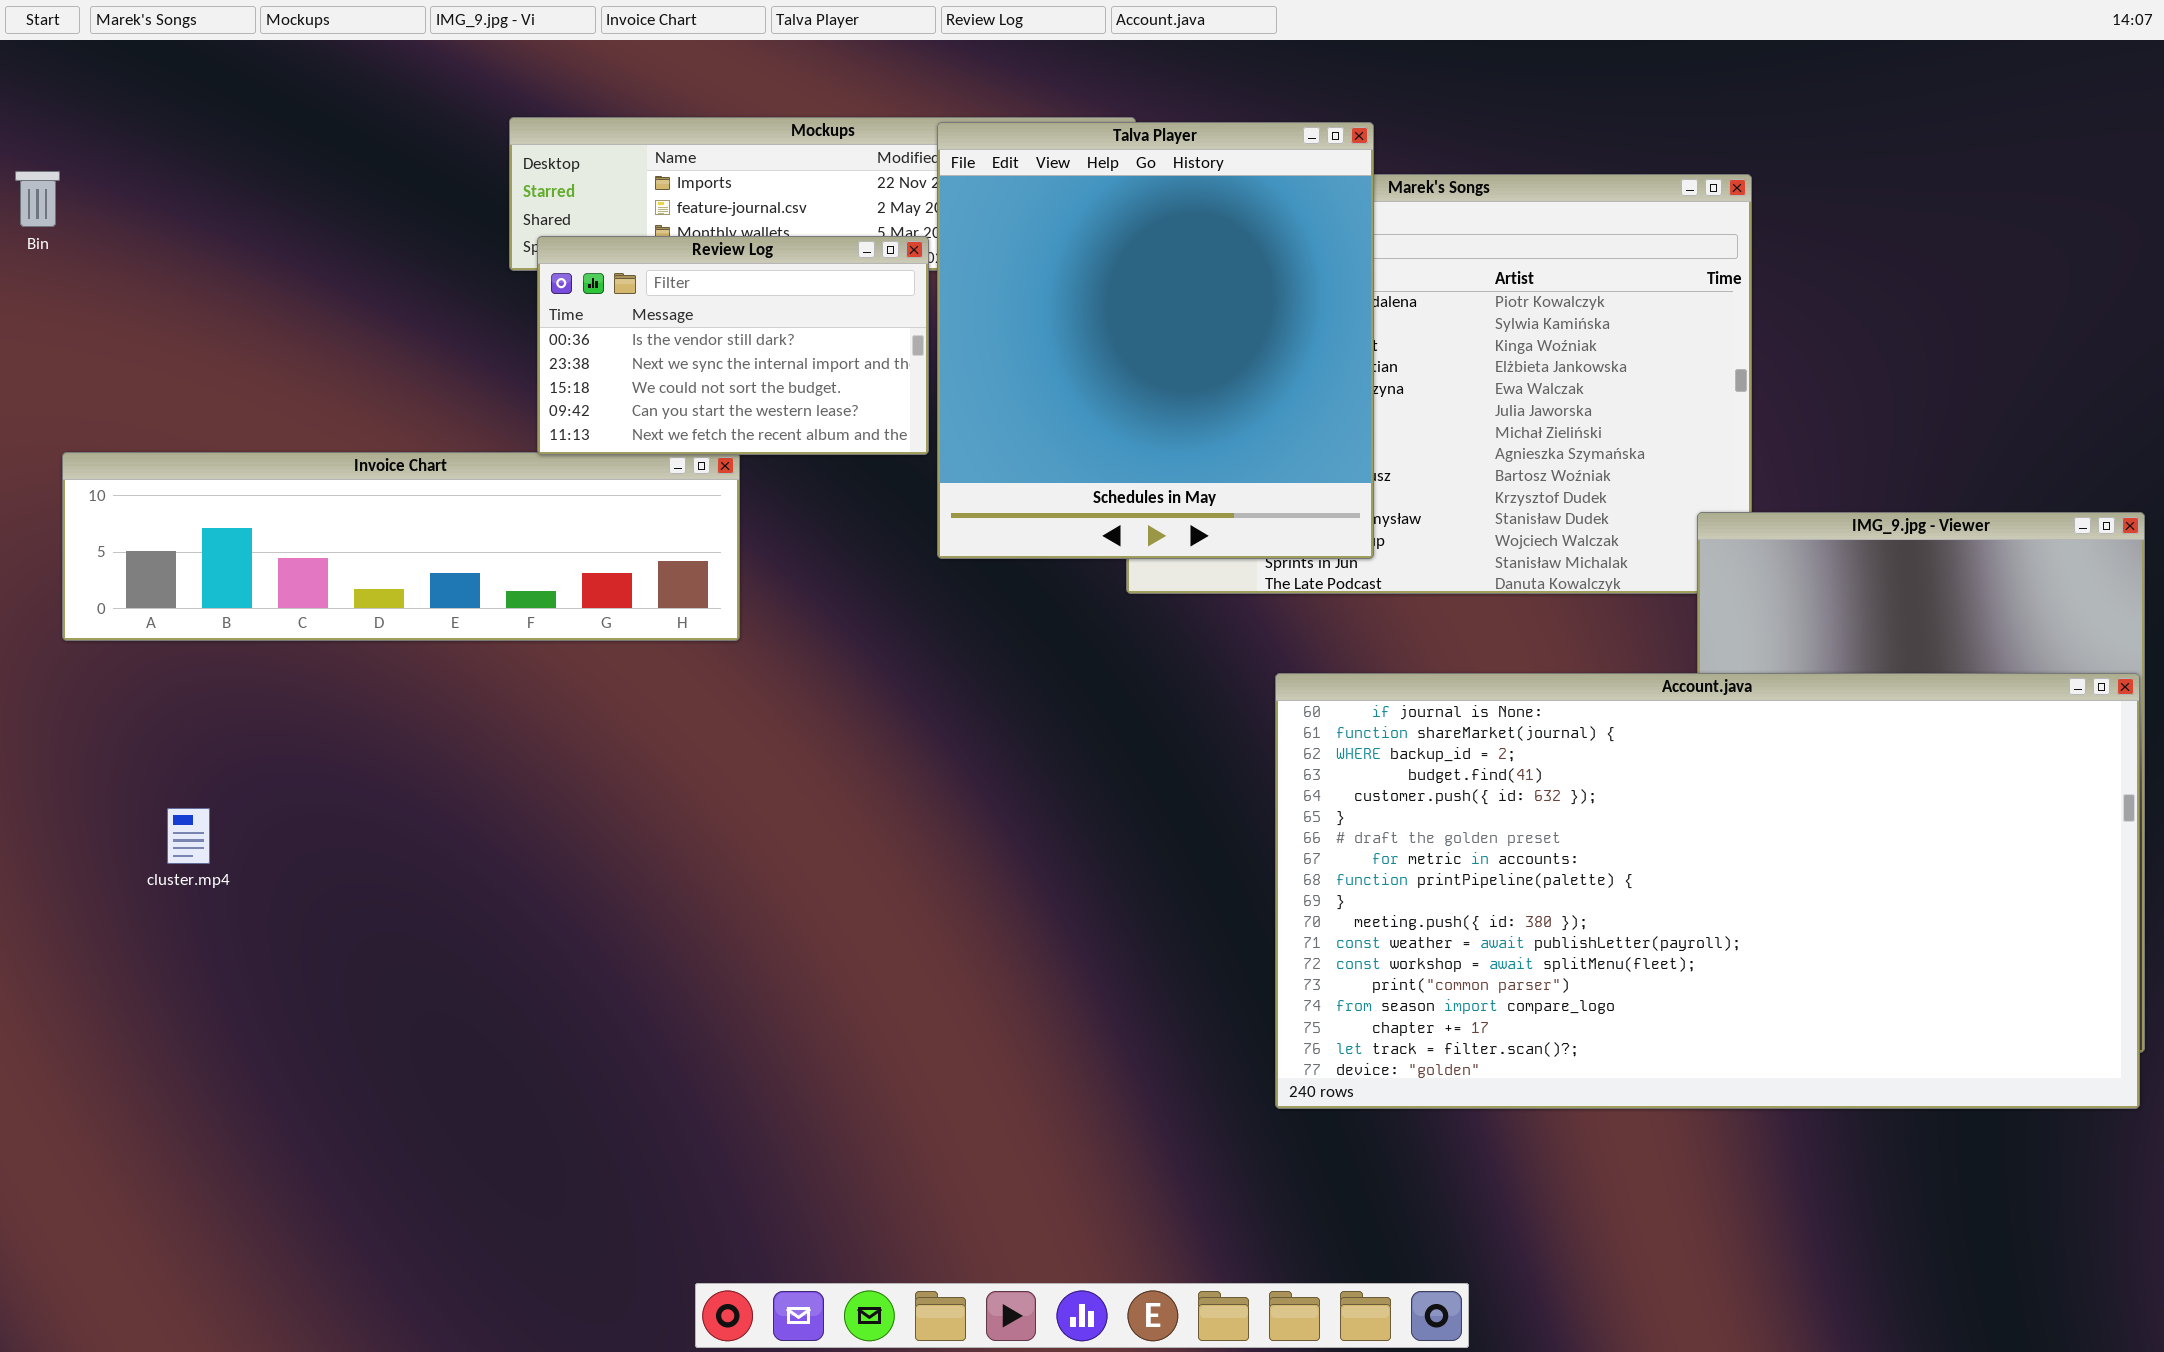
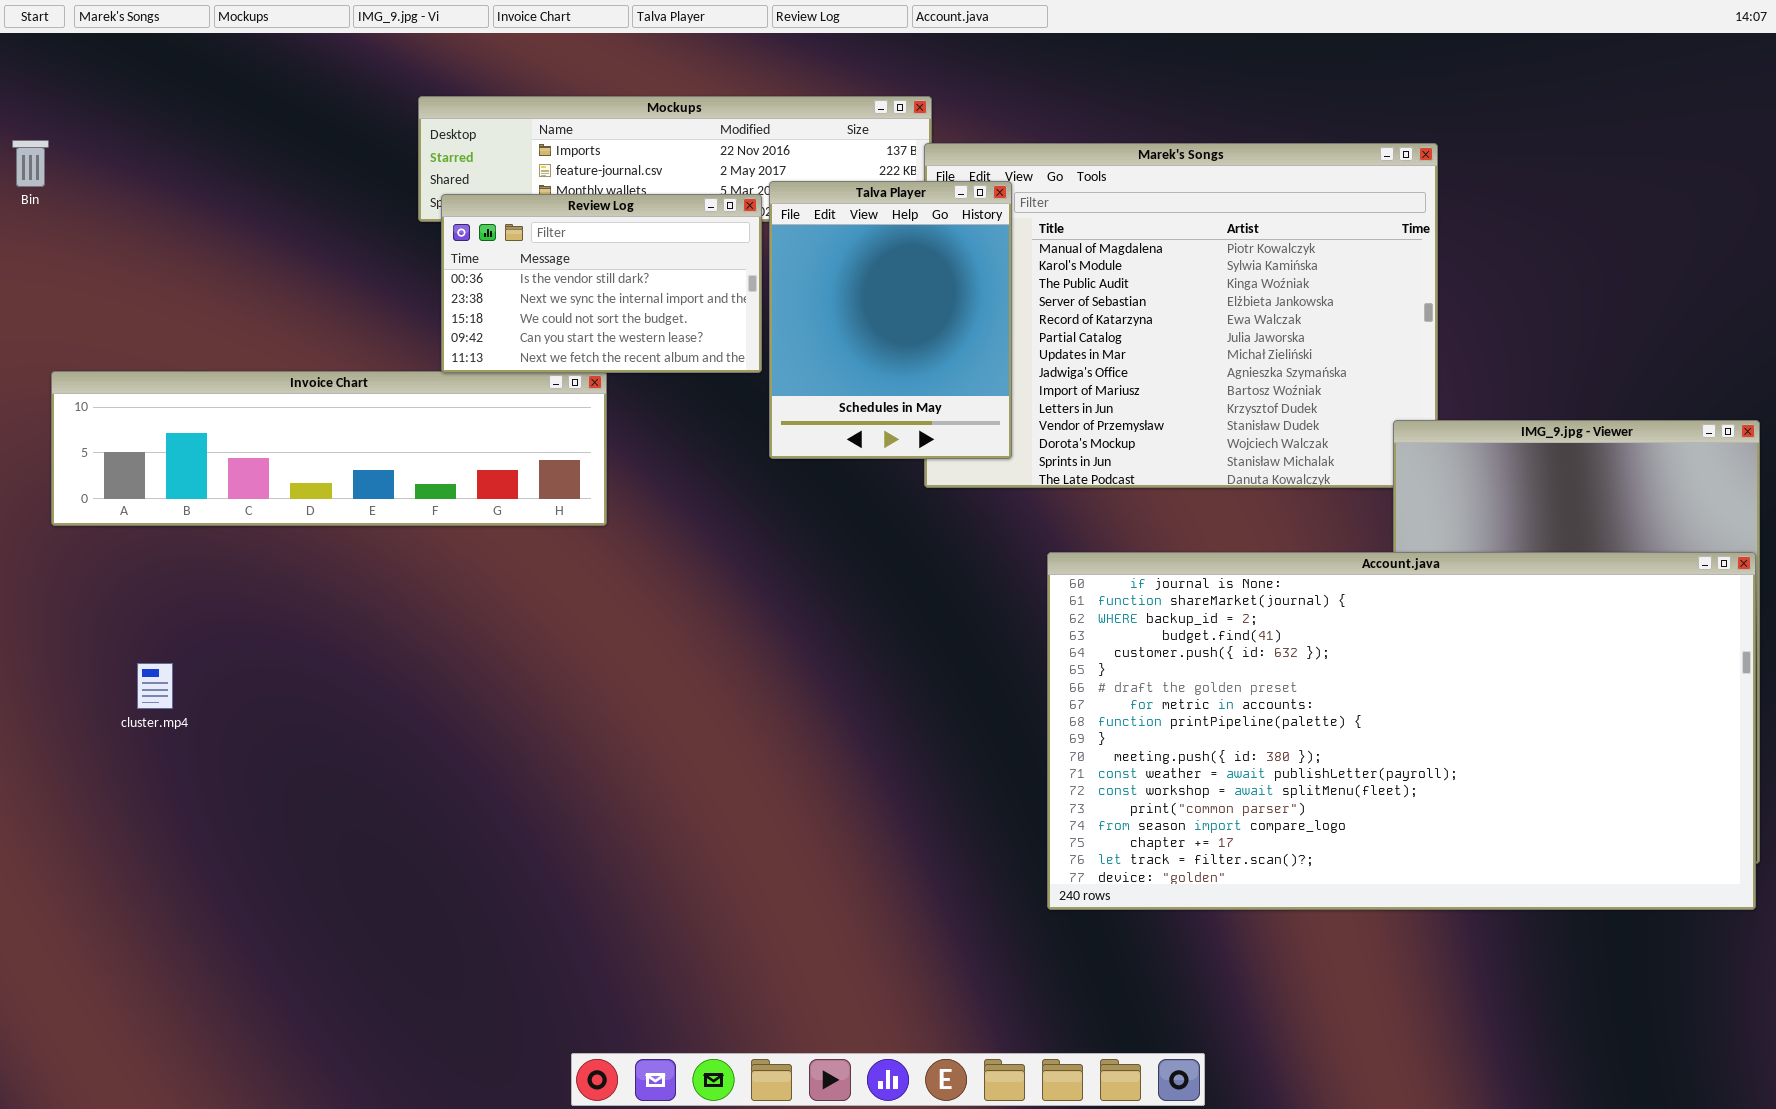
Talva Player: [937,122,1374,559] -> [769,181,1012,459], resized

